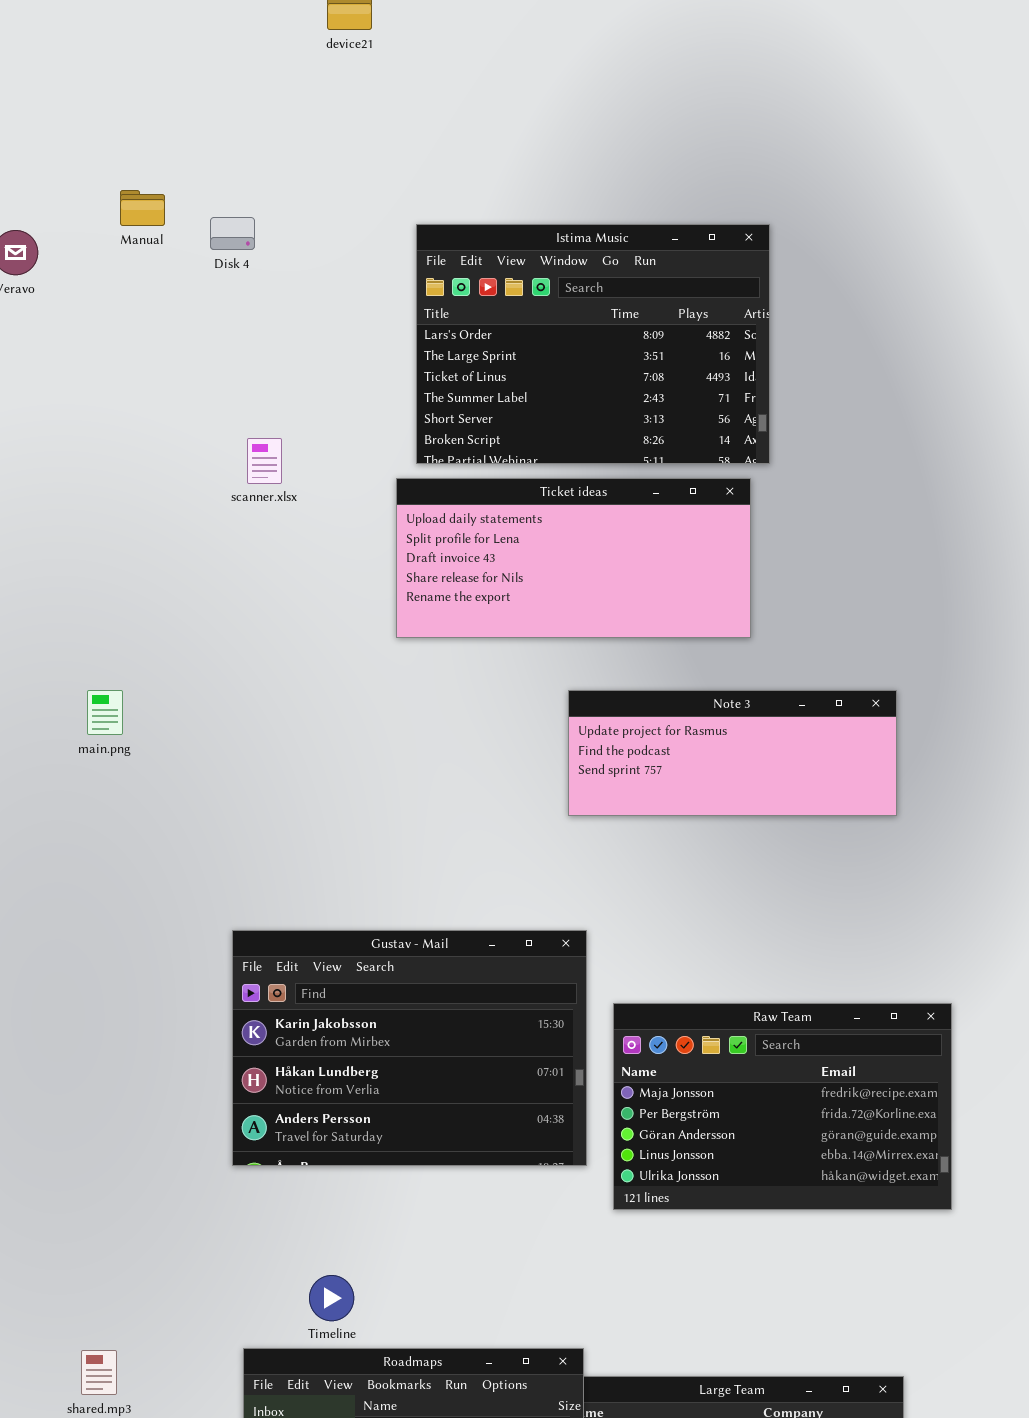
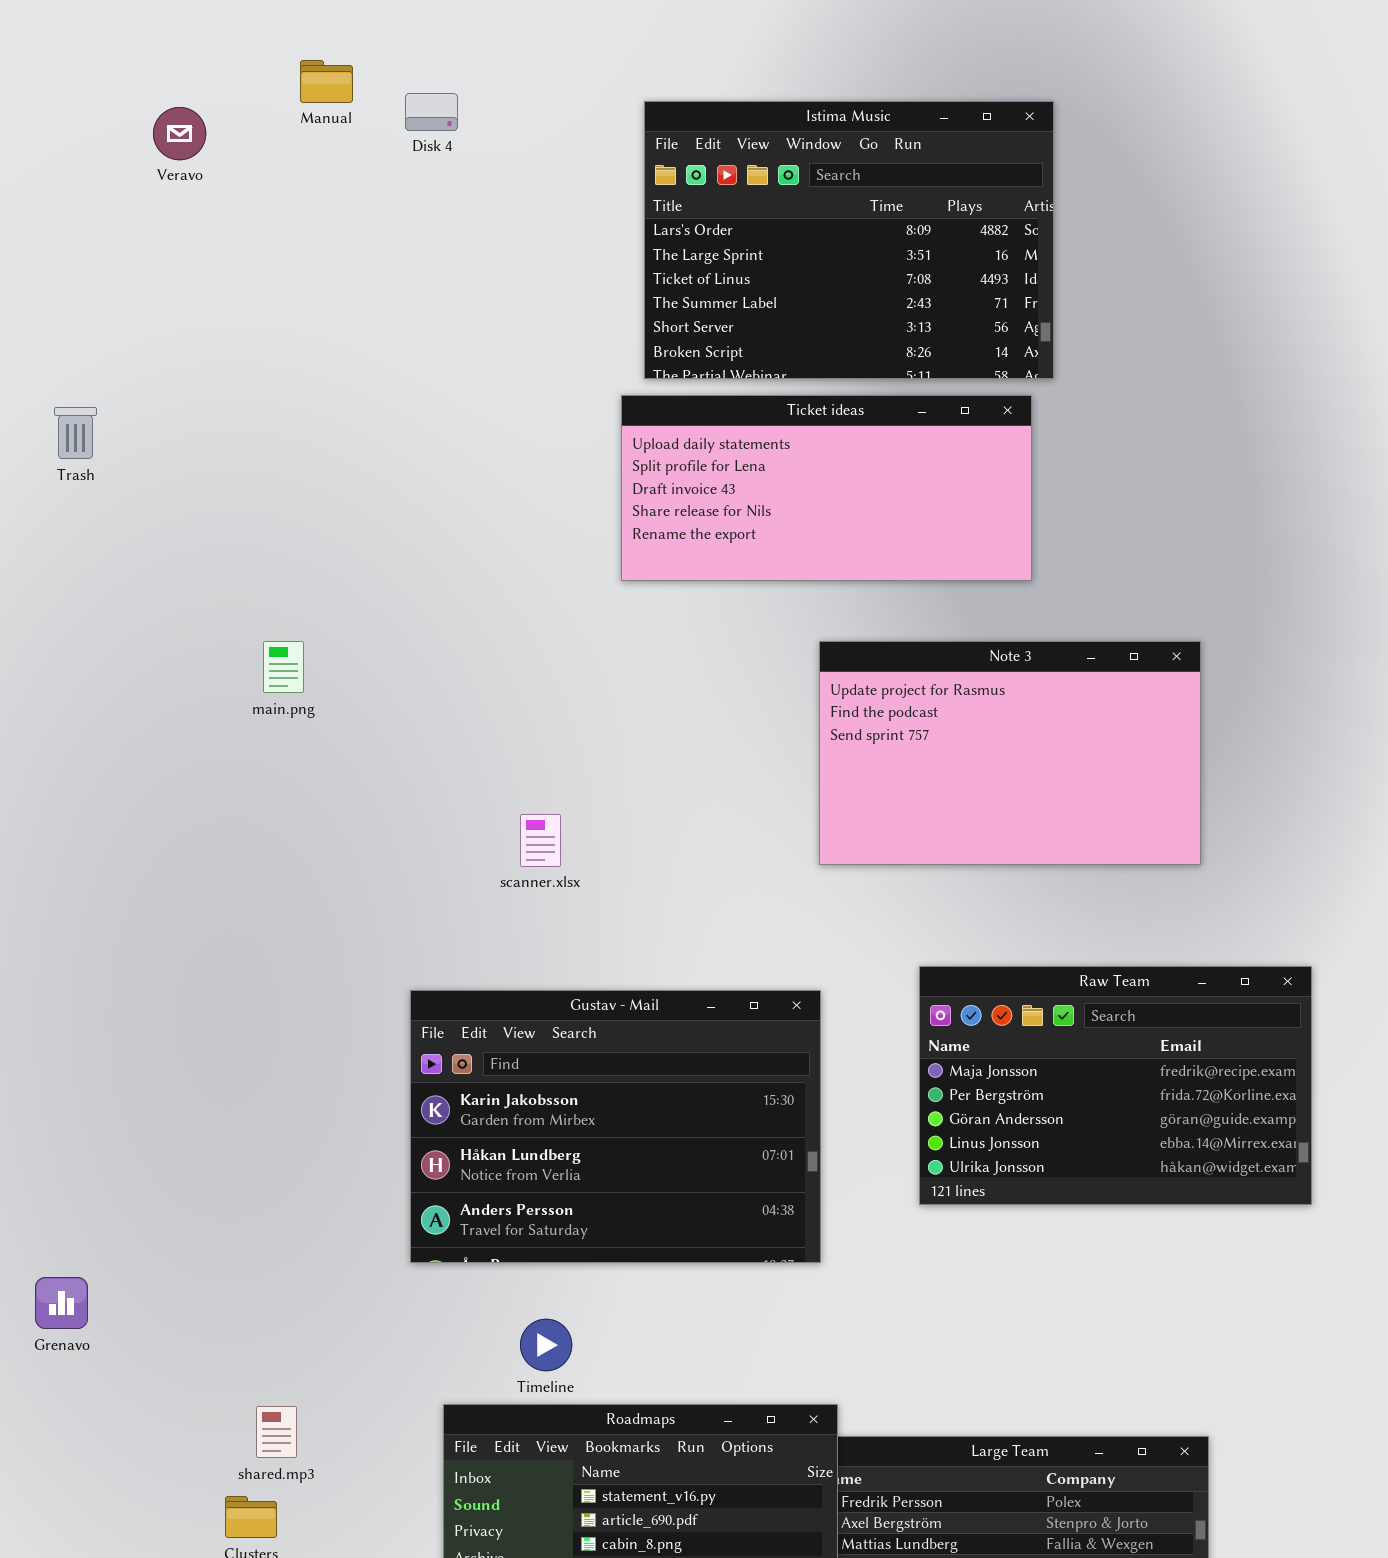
scanner.xlsx: [247,438,282,484] -> [520,814,561,867], moved
Note 3: [568,690,897,816] -> [819,641,1201,865], resized
Gustav - Mail: [232,930,587,1166] -> [410,990,821,1263], moved
Raw Team: [613,1003,952,1210] -> [919,966,1312,1205], moved

